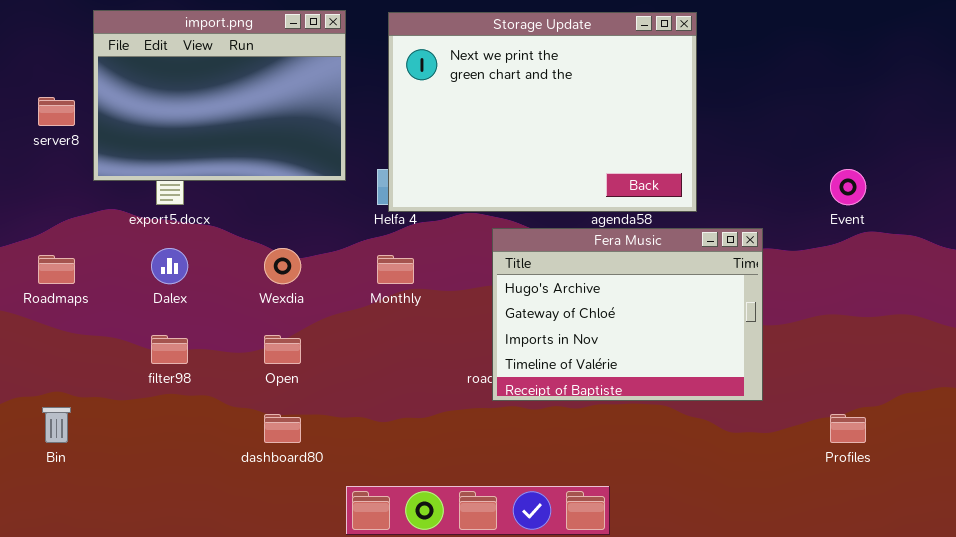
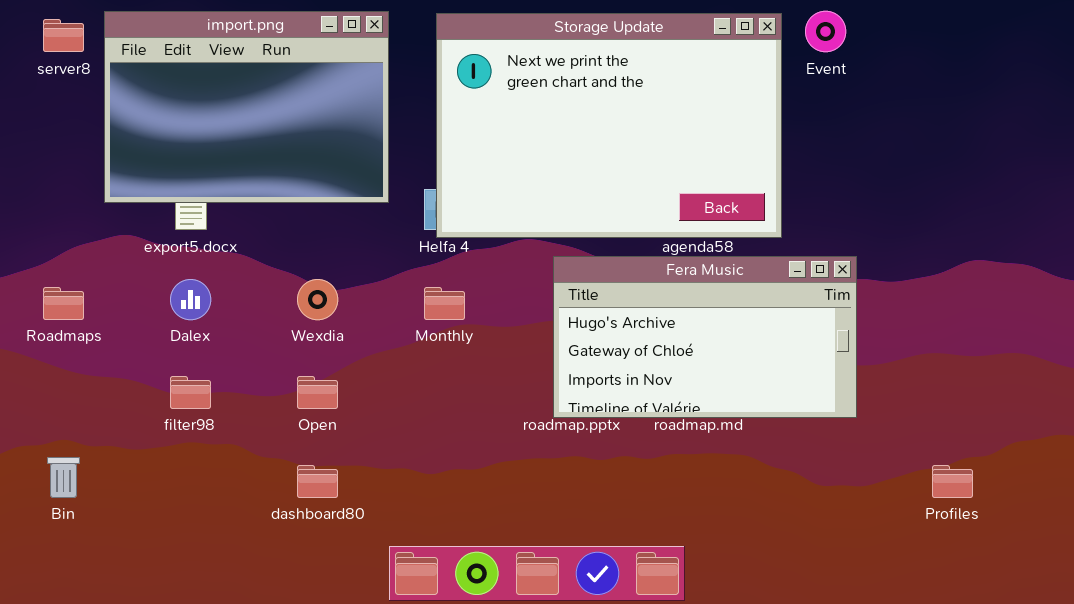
server8: [38,97,75,126] -> [43,19,84,52], moved
Event: [830,169,866,205] -> [805,11,846,52], moved
Fera Music: [492,228,763,401] -> [553,256,857,418], resized

